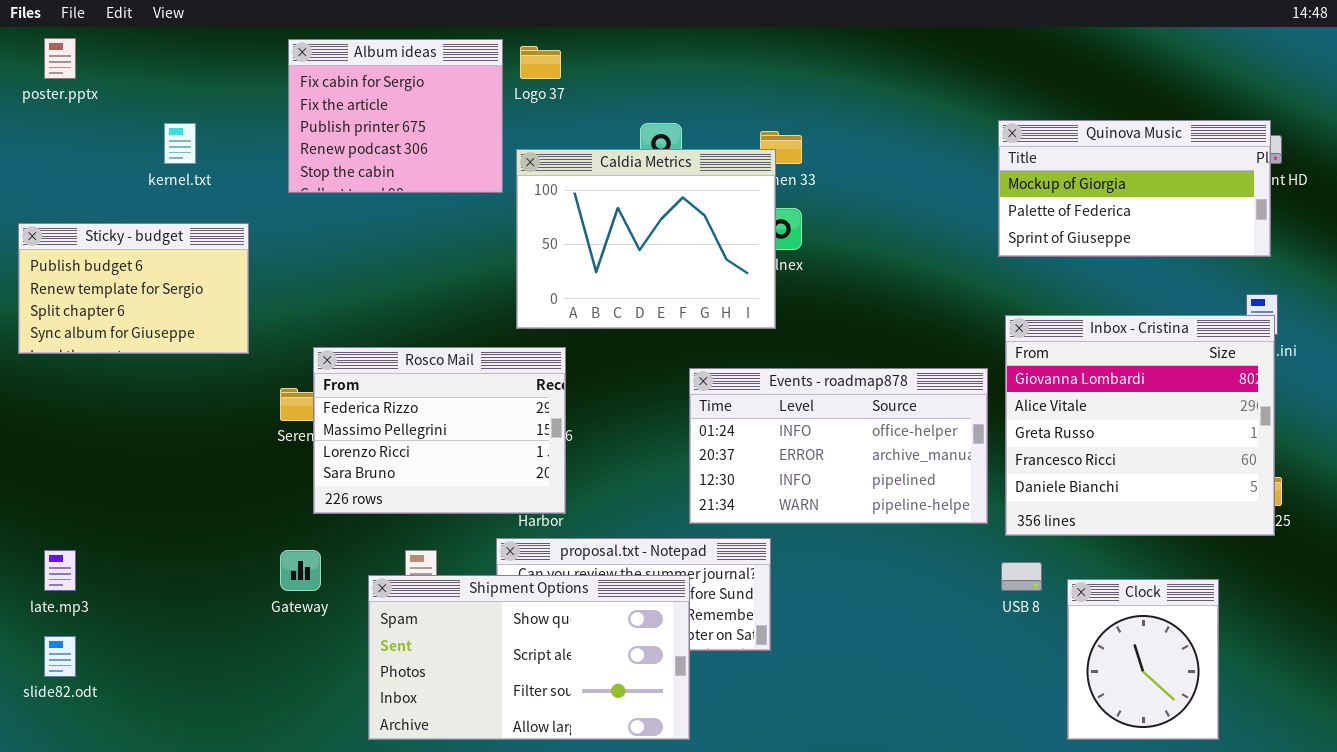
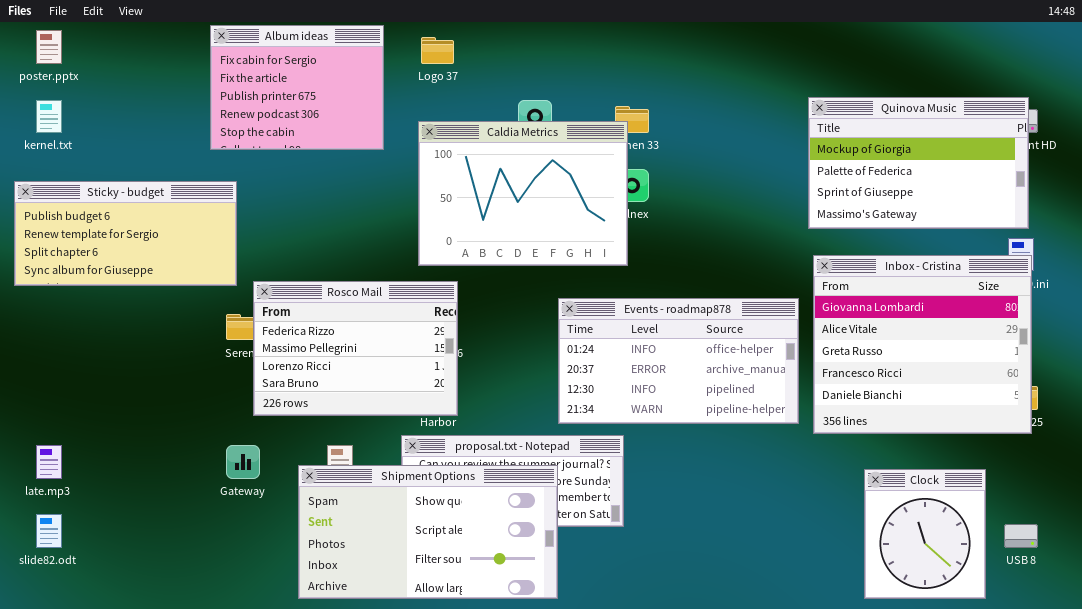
Album ideas: [288,39,503,193] -> [210,25,384,150], moved
Quinova Music: [998,120,1271,257] -> [808,97,1029,229], resized
kernel.txt: [164,123,196,164] -> [36,100,62,133], moved
Sticky - budget: [18,223,249,354] -> [14,181,237,286], resized
USB 8: [1001,562,1042,591] -> [1004,524,1038,548], moved

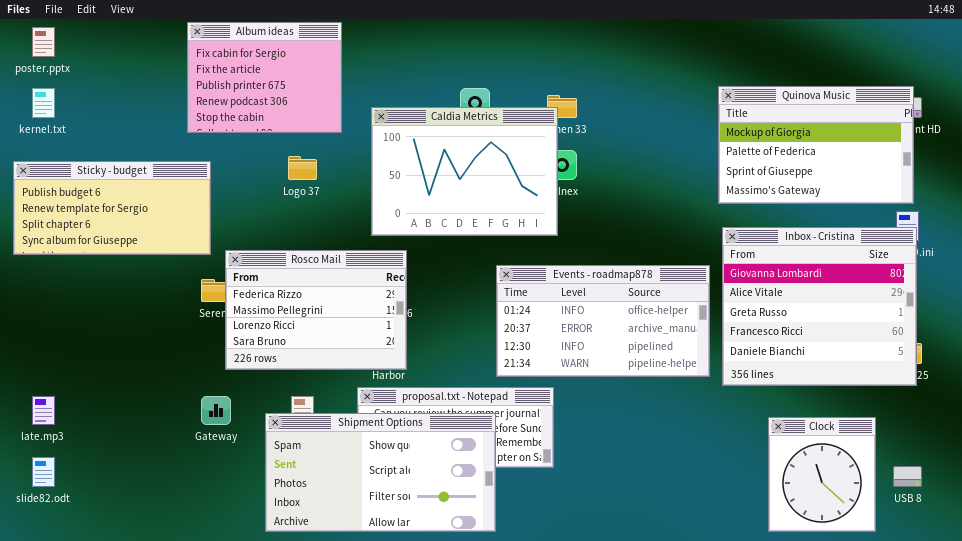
Logo 37: [421,37,454,64] -> [288,156,317,180], moved

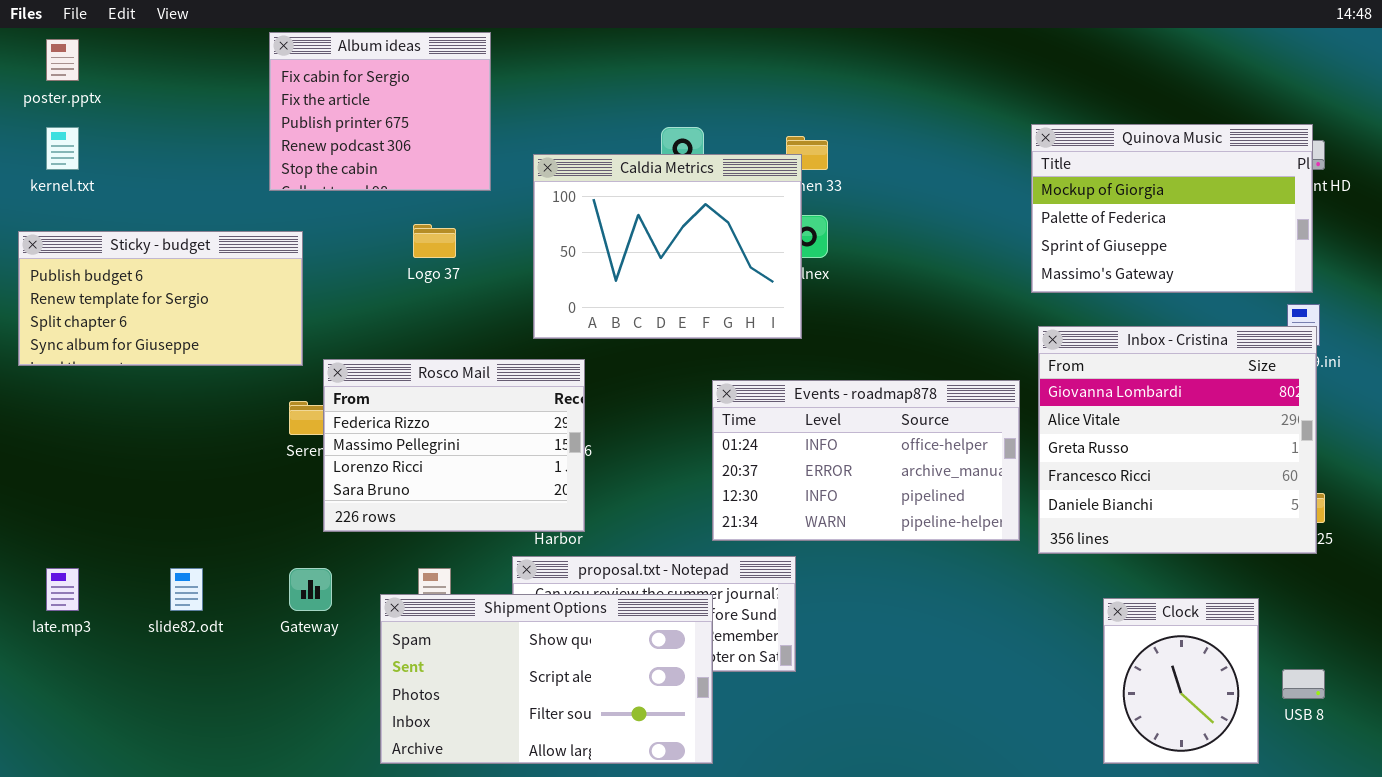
slide82.odt: [32,457,55,487] -> [170,568,203,611], moved

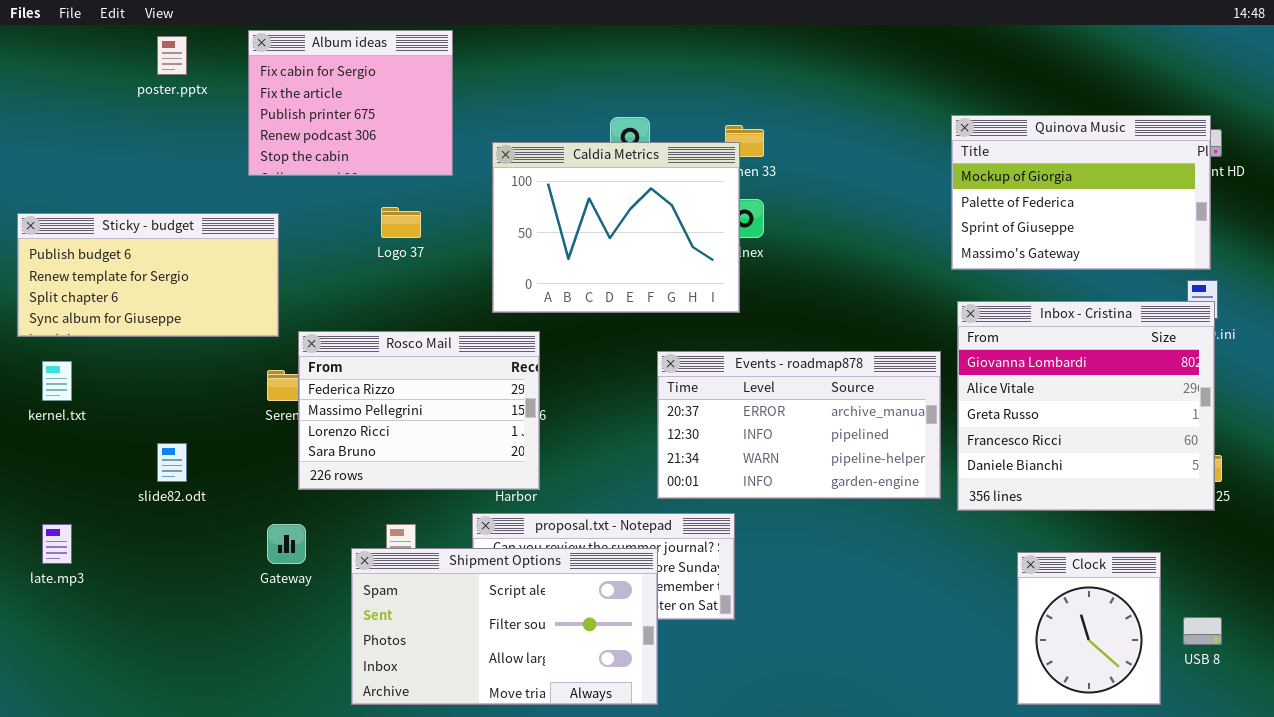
poster.pptx: [46,39,79,81] -> [157,36,187,75], moved
kernel.txt: [46,127,79,170] -> [42,361,72,401], moved
Events - roadmap878: [712,380,1020,541] -> [657,351,941,499], scrolled down 1 row
slide82.odt: [170,568,203,611] -> [157,443,187,482], moved
Shipment Options: [380,594,713,764] -> [351,548,658,705], scrolled down 1 row

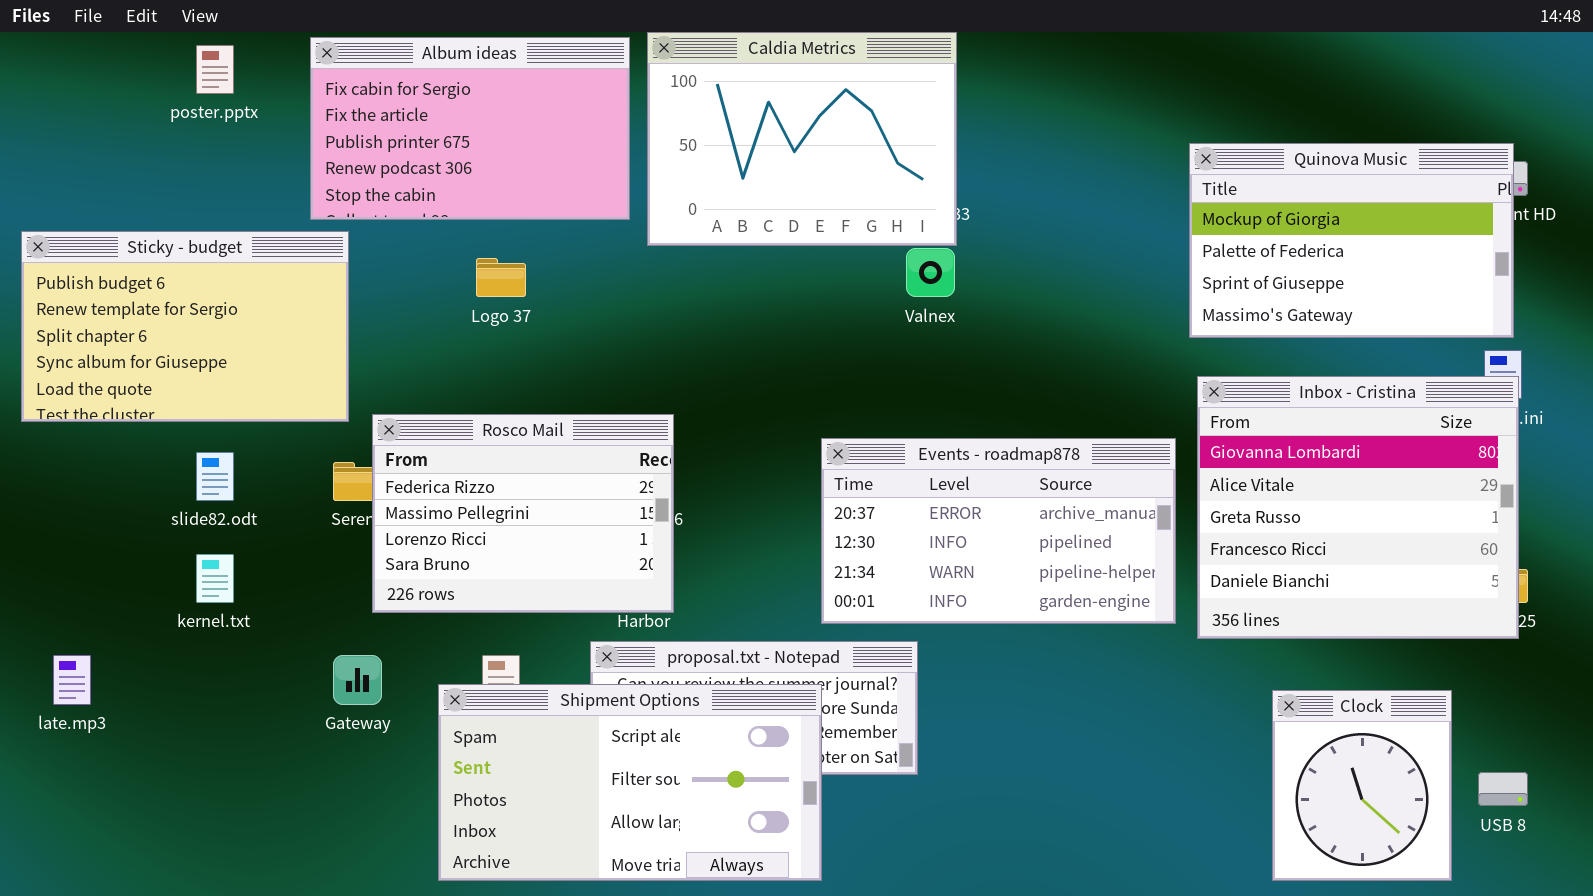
Album ideas: [248,30,453,176] -> [310,37,630,220], resized
Caldia Metrics: [492,142,740,313] -> [647,32,957,246], moved
Sticky - budget: [17,213,279,337] -> [21,231,349,422], resized
kernel.txt: [42,361,72,401] -> [196,554,234,603], moved
slide82.odt: [157,443,187,482] -> [196,452,234,501], moved

